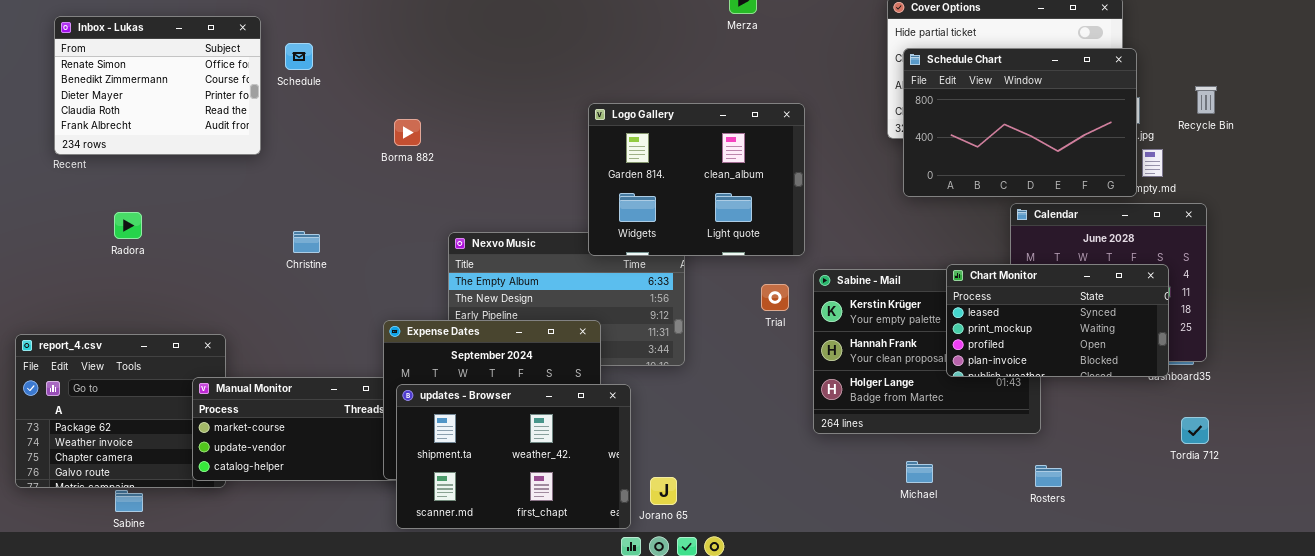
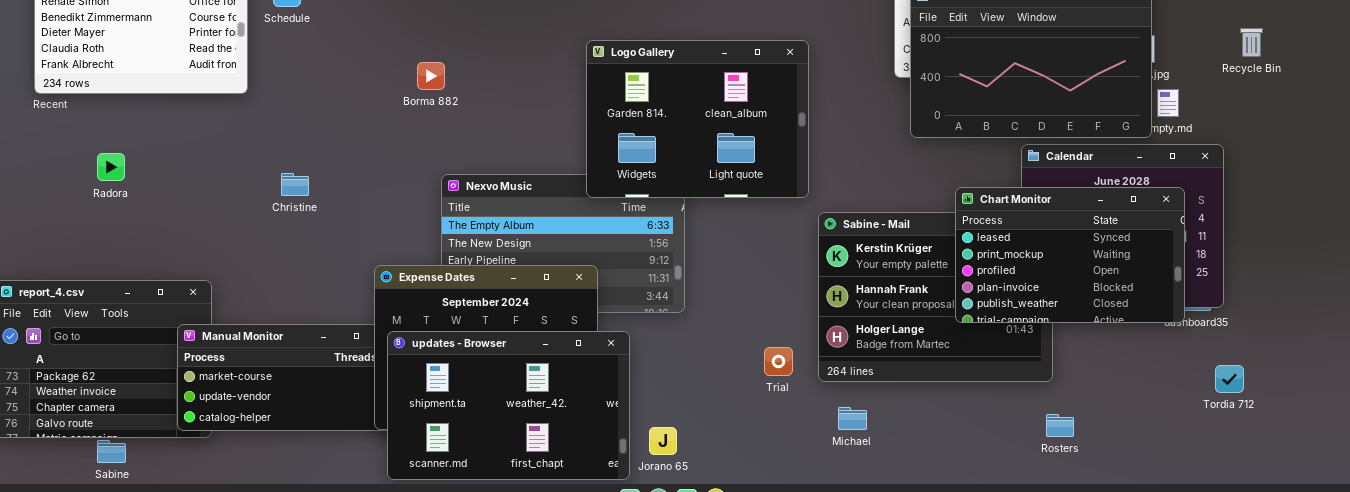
Recycle Bin: [1195,86,1217,114] -> [1240,28,1263,57], moved
Borma 882: [394,119,421,146] -> [417,62,445,90], moved
Chart Monitor: [946,264,1169,377] -> [955,187,1185,323], resized
Trial: [761,284,789,311] -> [764,347,793,376], moved
Tordia 712: [1181,417,1209,444] -> [1215,365,1244,393], moved
Michael: [906,461,933,483] -> [838,407,867,430], moved

